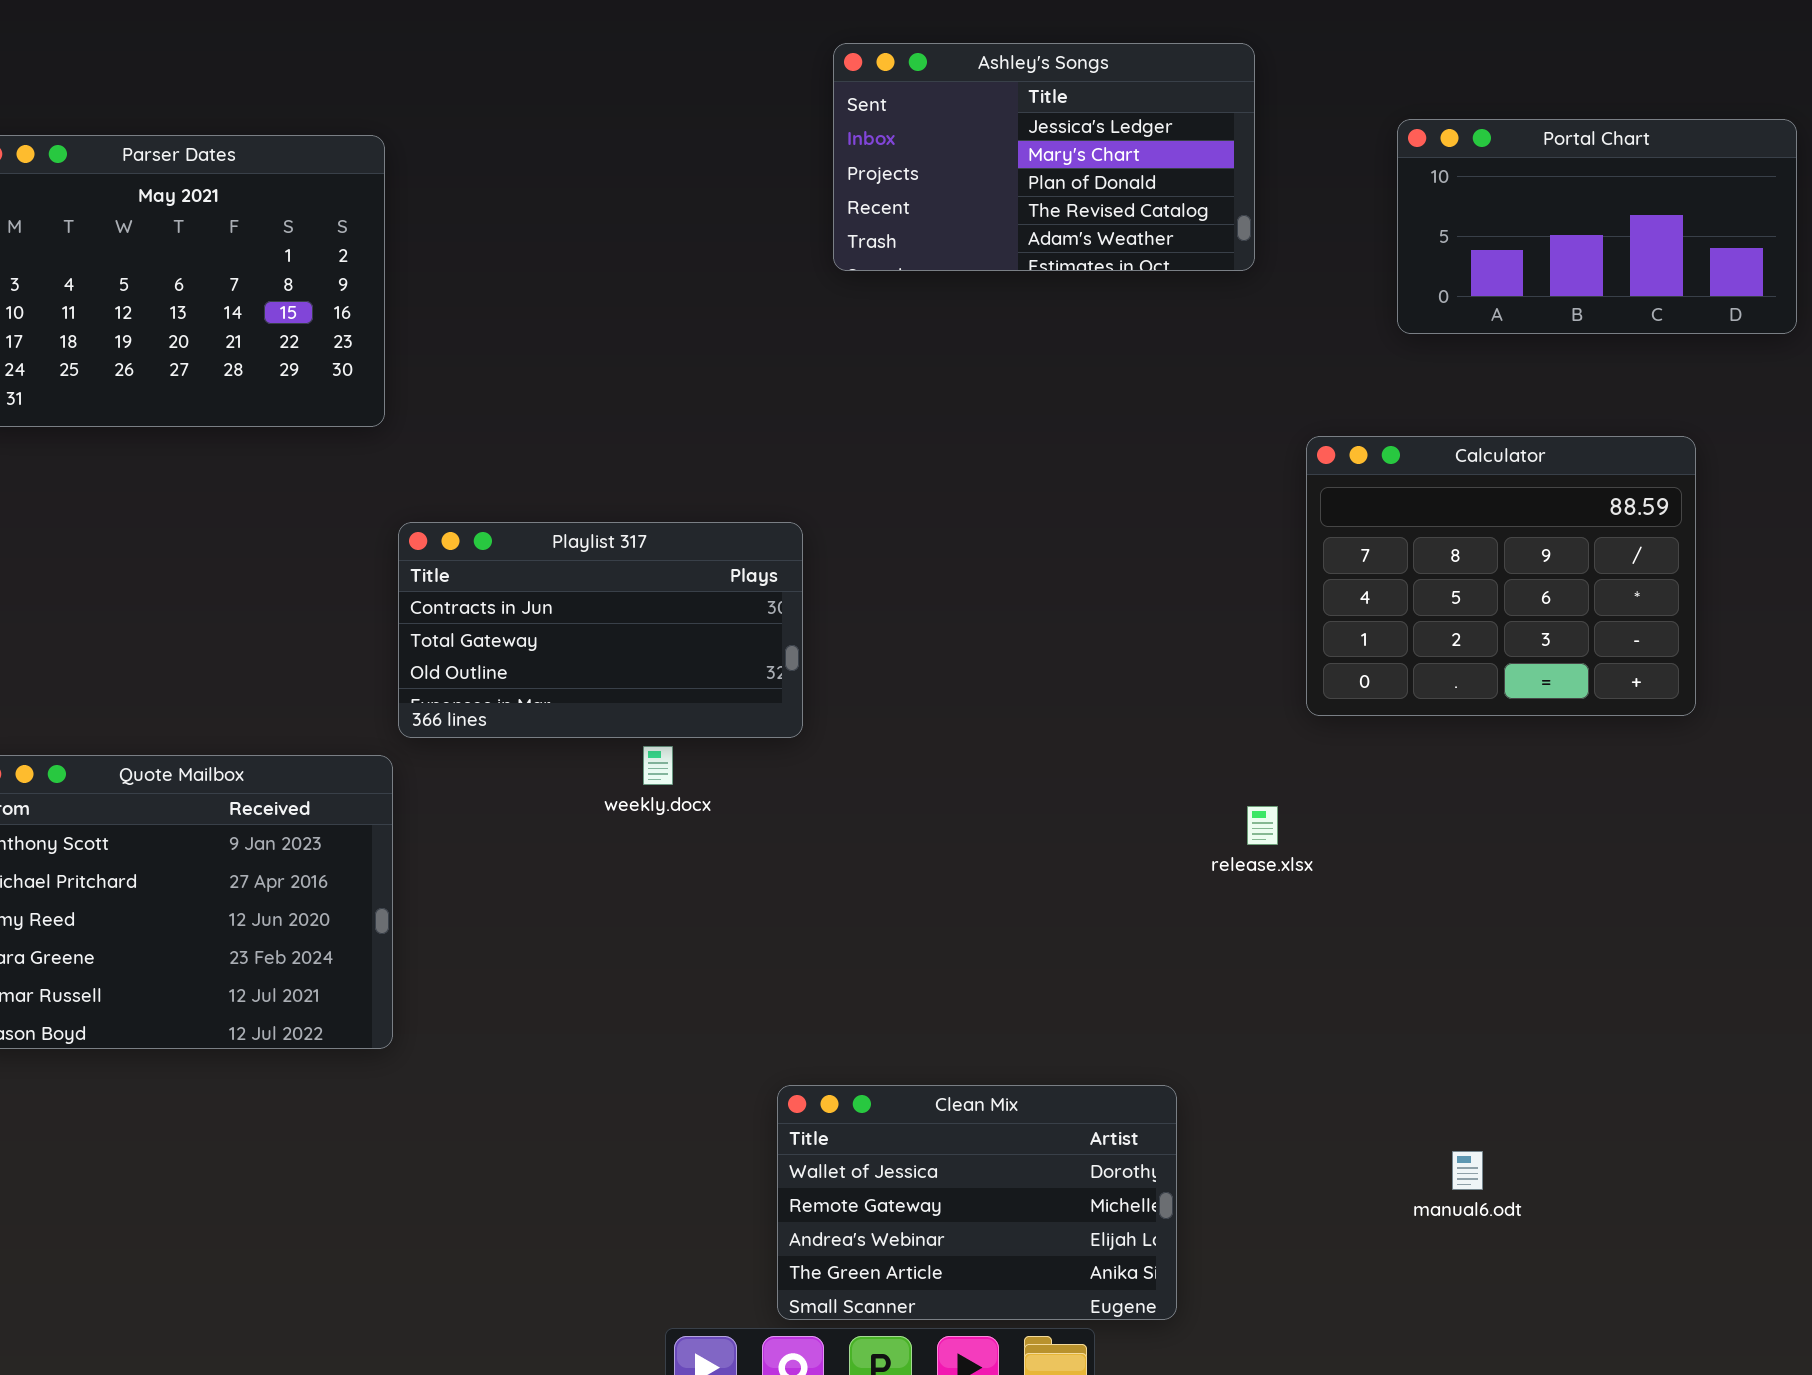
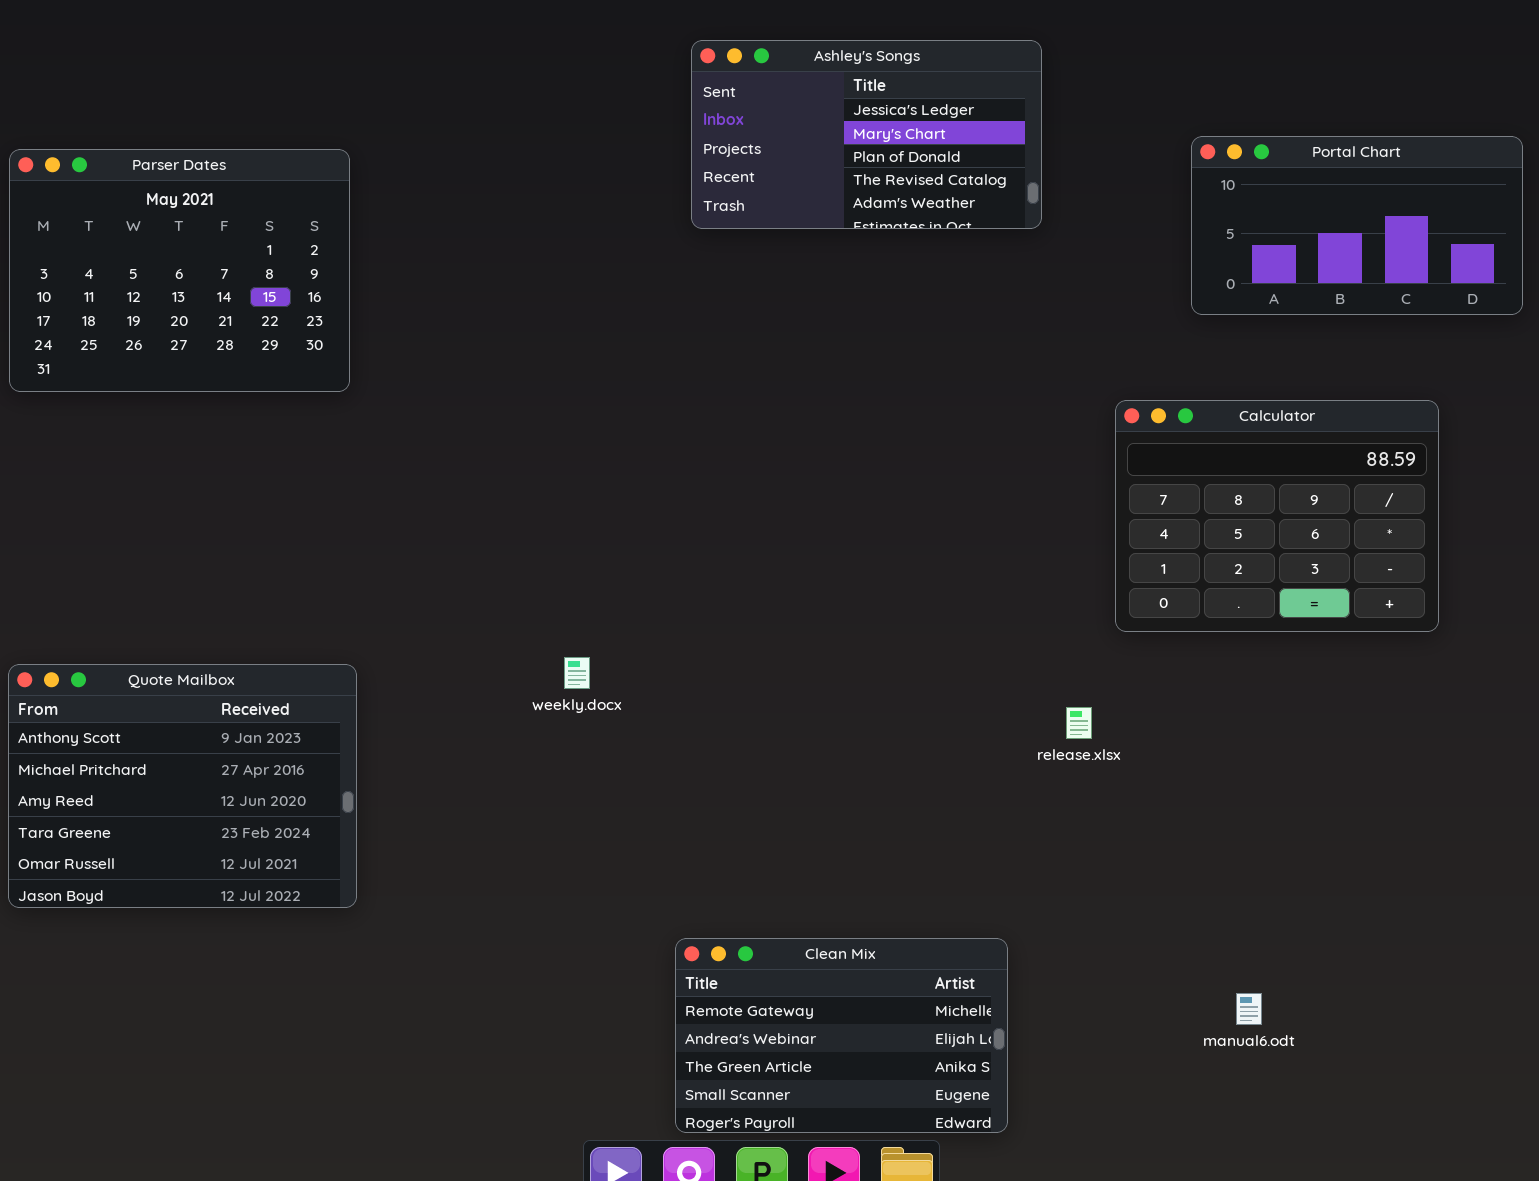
Ashley's Songs: [833,43,1255,271] -> [691,40,1042,229], moved
Playlist 317: [398,522,803,738] -> none, closed
Clean Mix: [777,1085,1177,1320] -> [675,938,1008,1133], scrolled down 1 row

